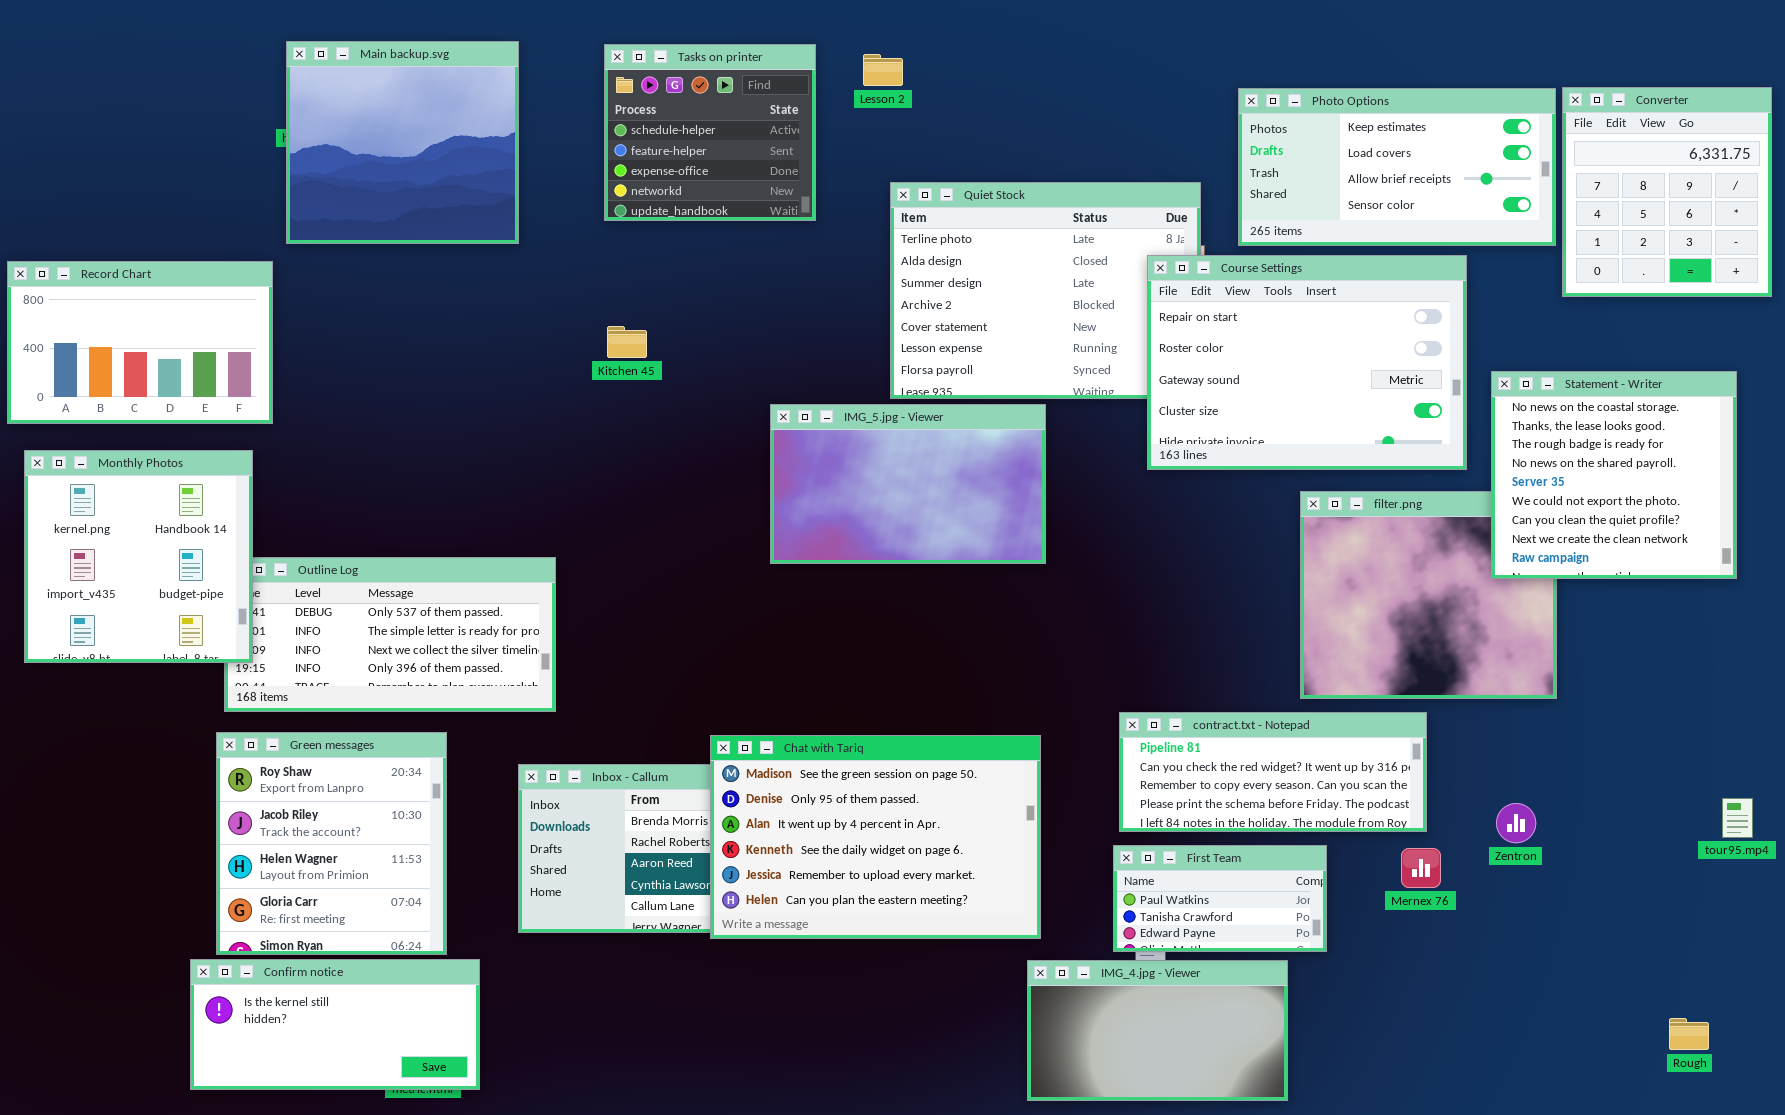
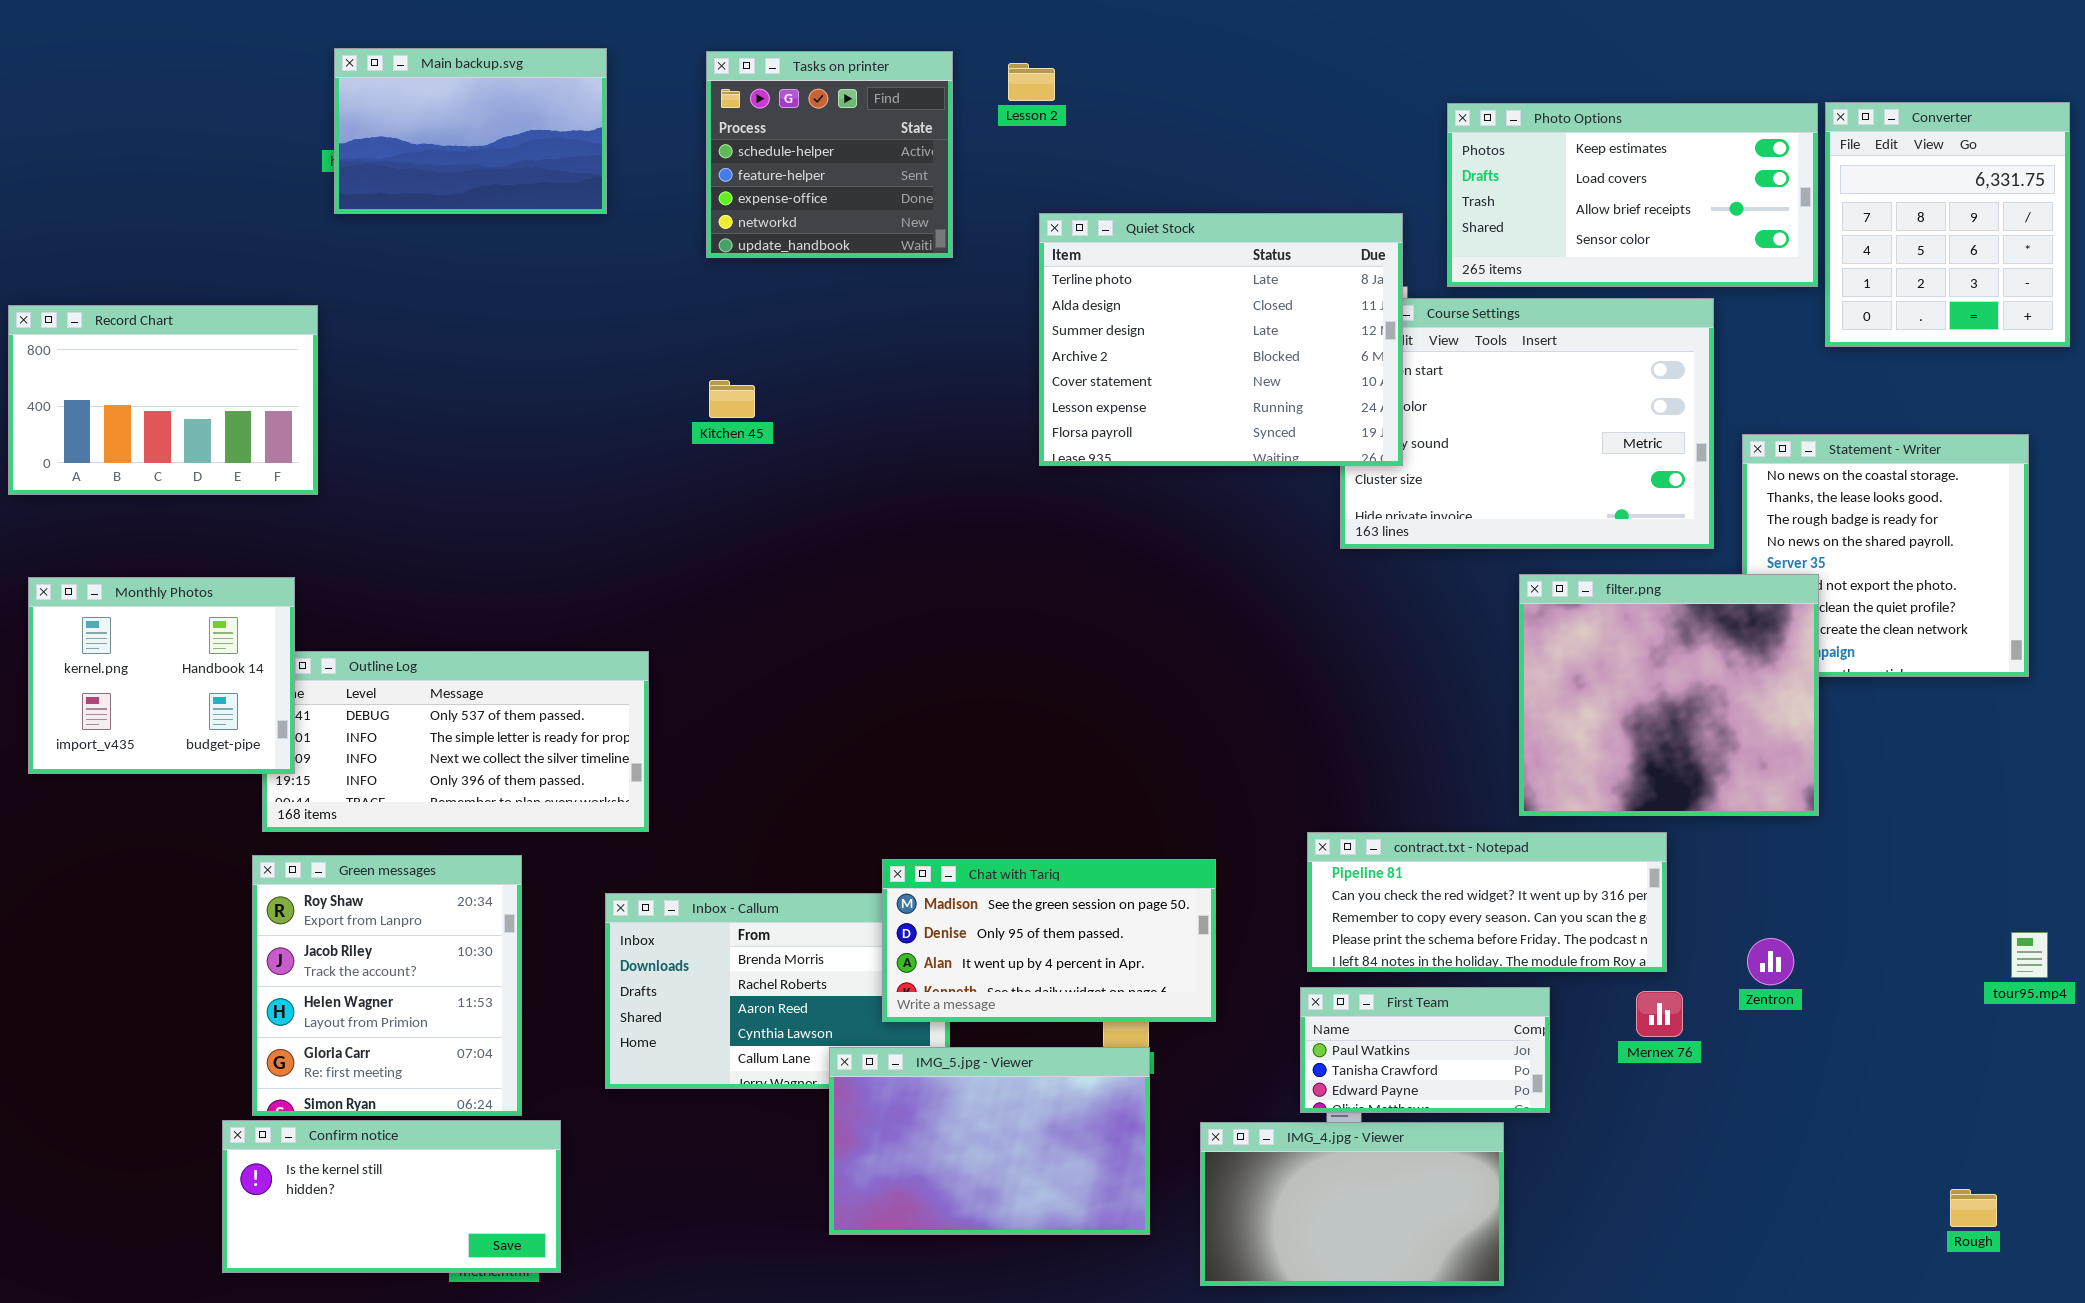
Main backup.svg: [286,41,519,244] -> [334,48,607,214], resized
Quiet Stock: [890,182,1201,399] -> [1039,213,1403,466], raised
IMG_5.jpg - Viewer: [770,404,1046,564] -> [829,1047,1150,1235], moved
Monthly Photos: [24,450,253,663] -> [28,577,295,774], resized
filter.png: [1300,491,1557,699] -> [1519,574,1819,816], raised
Chat with Tariq: [710,735,1041,939] -> [882,859,1216,1022], resized

